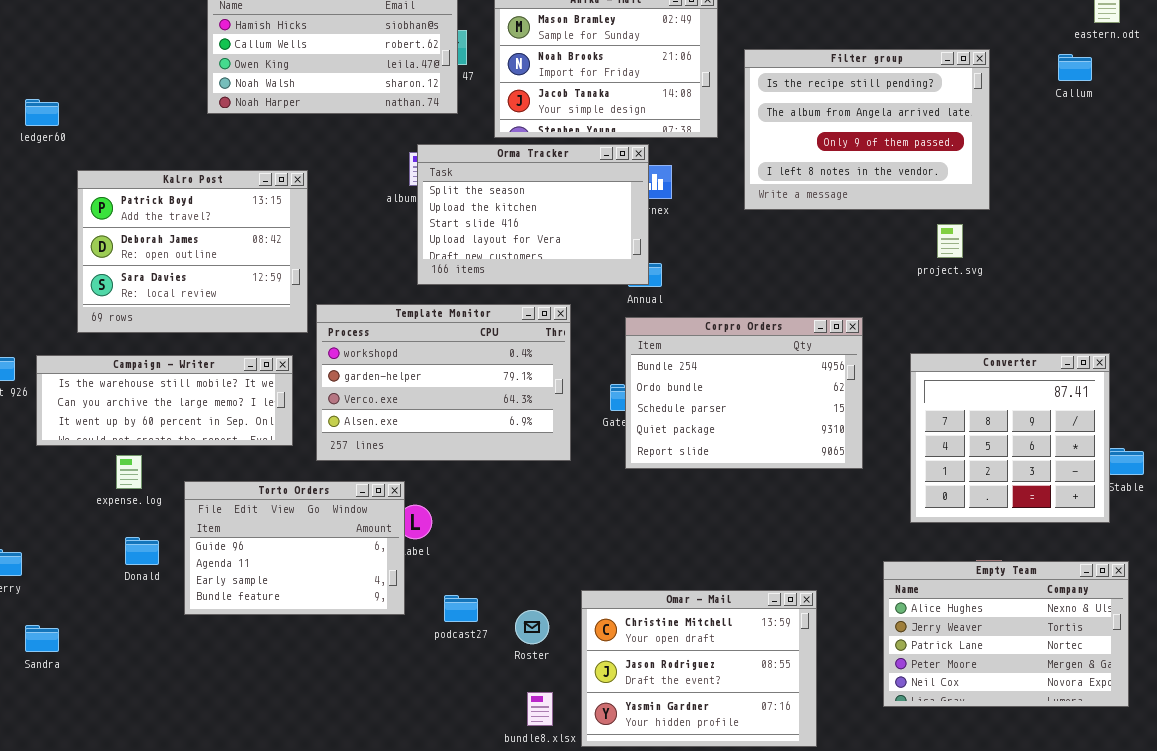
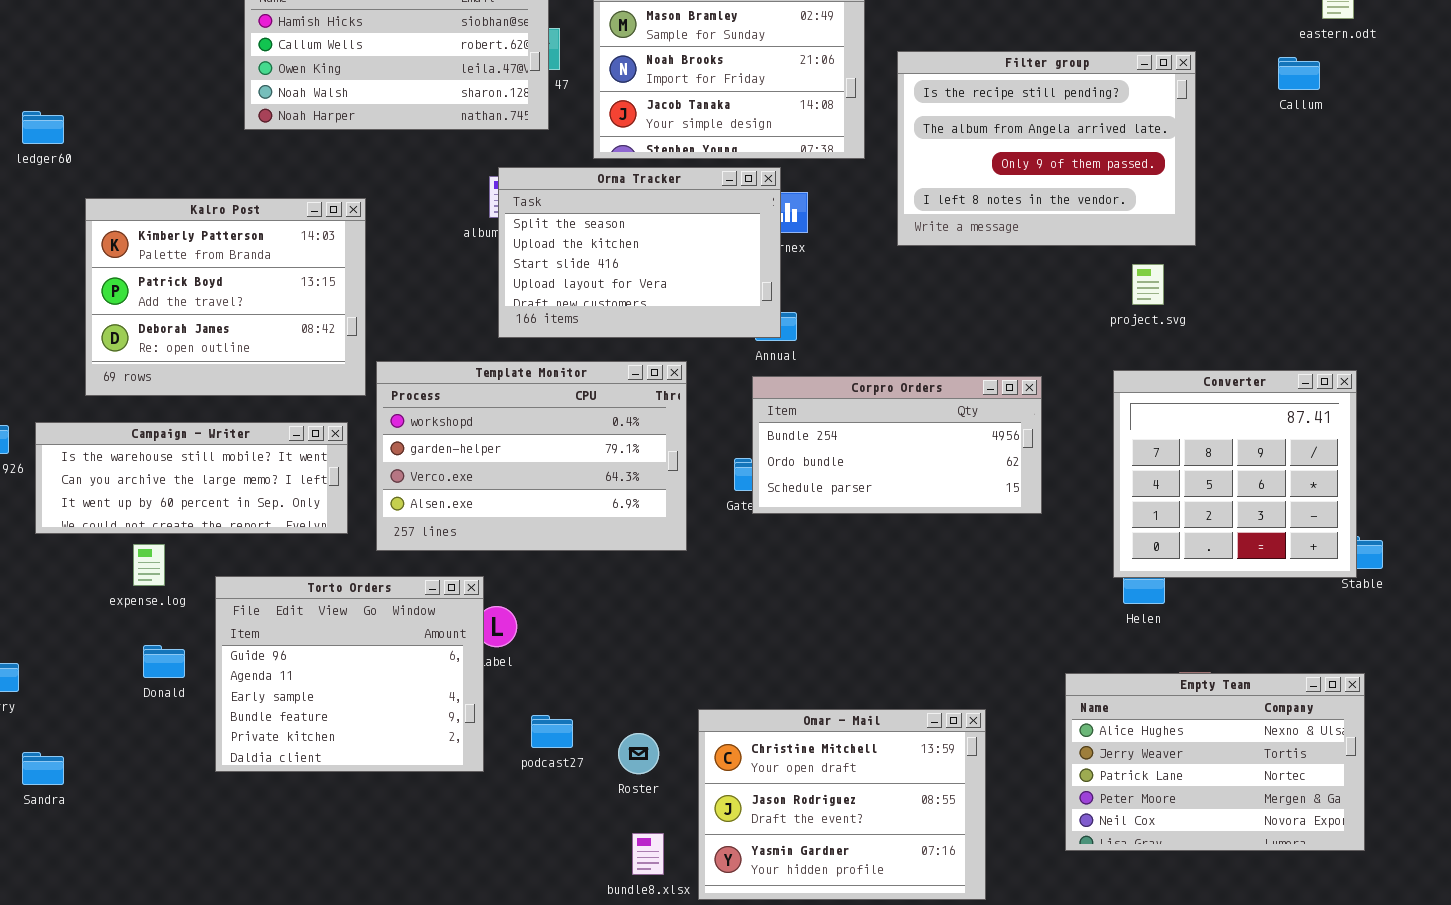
Kalro Post: [77,170,308,333] -> [85,198,366,396], scrolled up 1 row
Corpro Orders: [625,317,863,469] -> [752,376,1042,514], resized
Converter: [910,353,1110,523] -> [1113,370,1357,578], moved
Torto Orders: [184,481,405,615] -> [215,576,484,772], resized

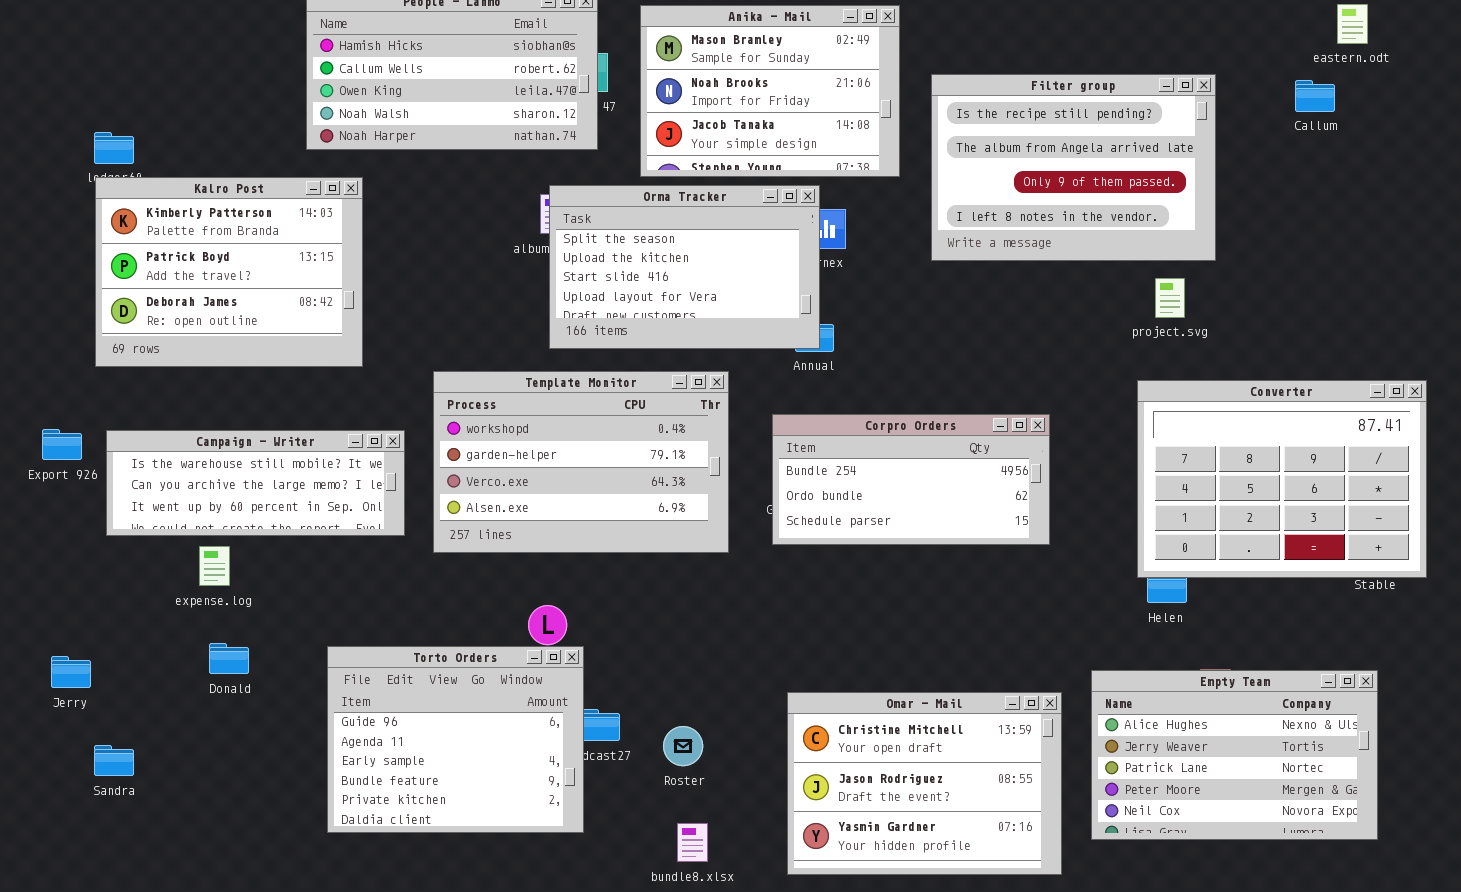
Kalro Post: [85,198,366,396] -> [95,177,363,367], moved
Converter: [1113,370,1357,578] -> [1137,380,1427,578], resized
Corpro Orders: [752,376,1042,514] -> [772,414,1050,545], moved
Torto Orders: [215,576,484,772] -> [327,646,584,833], moved
Omar - Mail: [698,709,986,900] -> [787,692,1062,875], moved

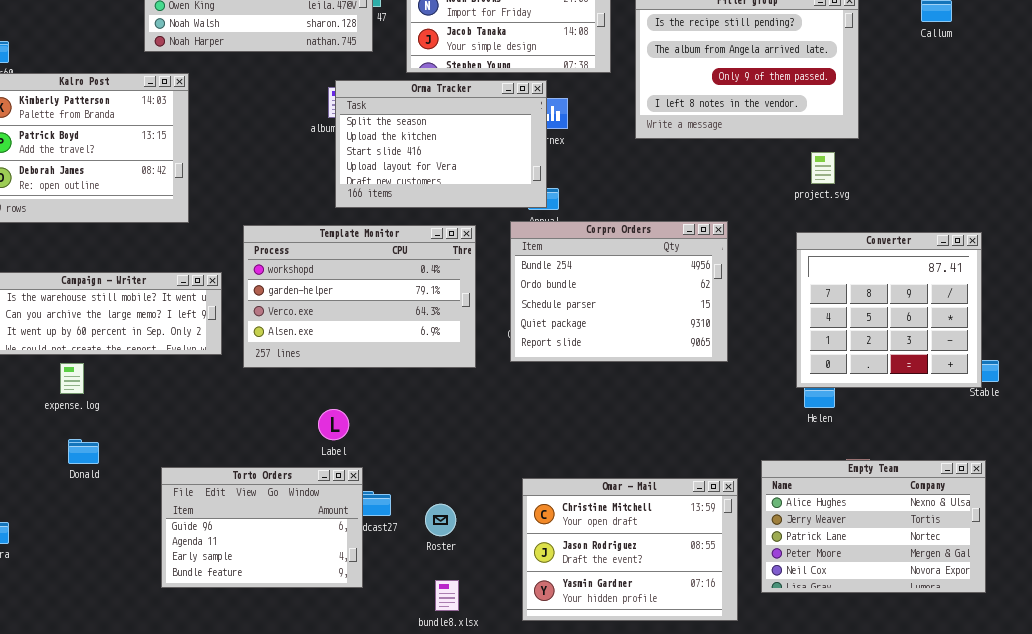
Converter: [1137,380,1427,578] -> [796,232,982,388], resized
Corpro Orders: [772,414,1050,545] -> [510,221,728,362], resized
Torto Orders: [327,646,584,833] -> [161,467,363,588], resized

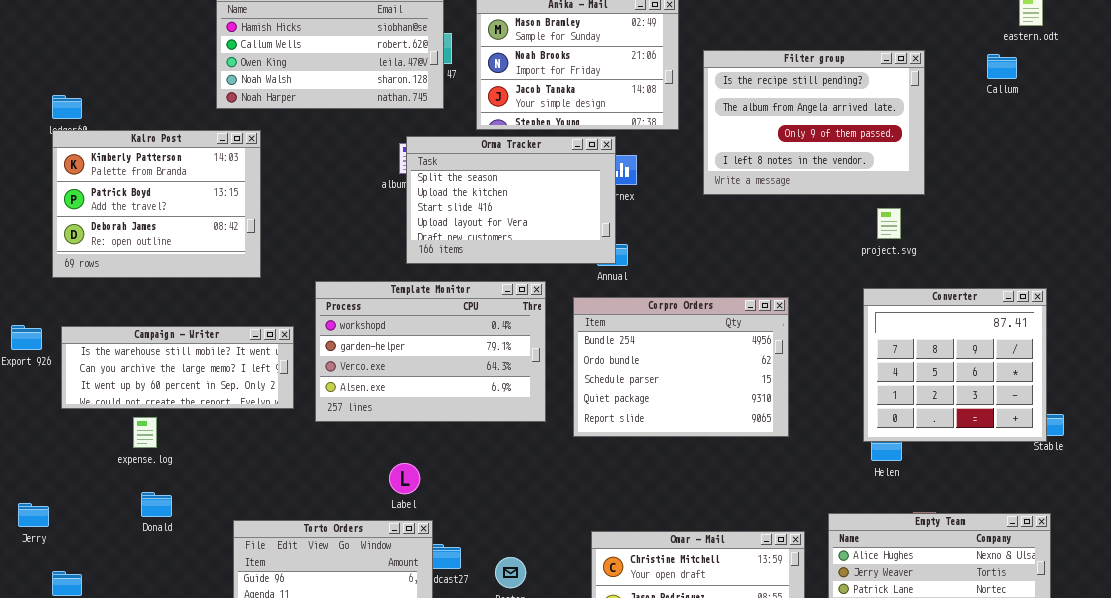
Corpro Orders: [510,221,728,362] -> [573,297,789,437], moved

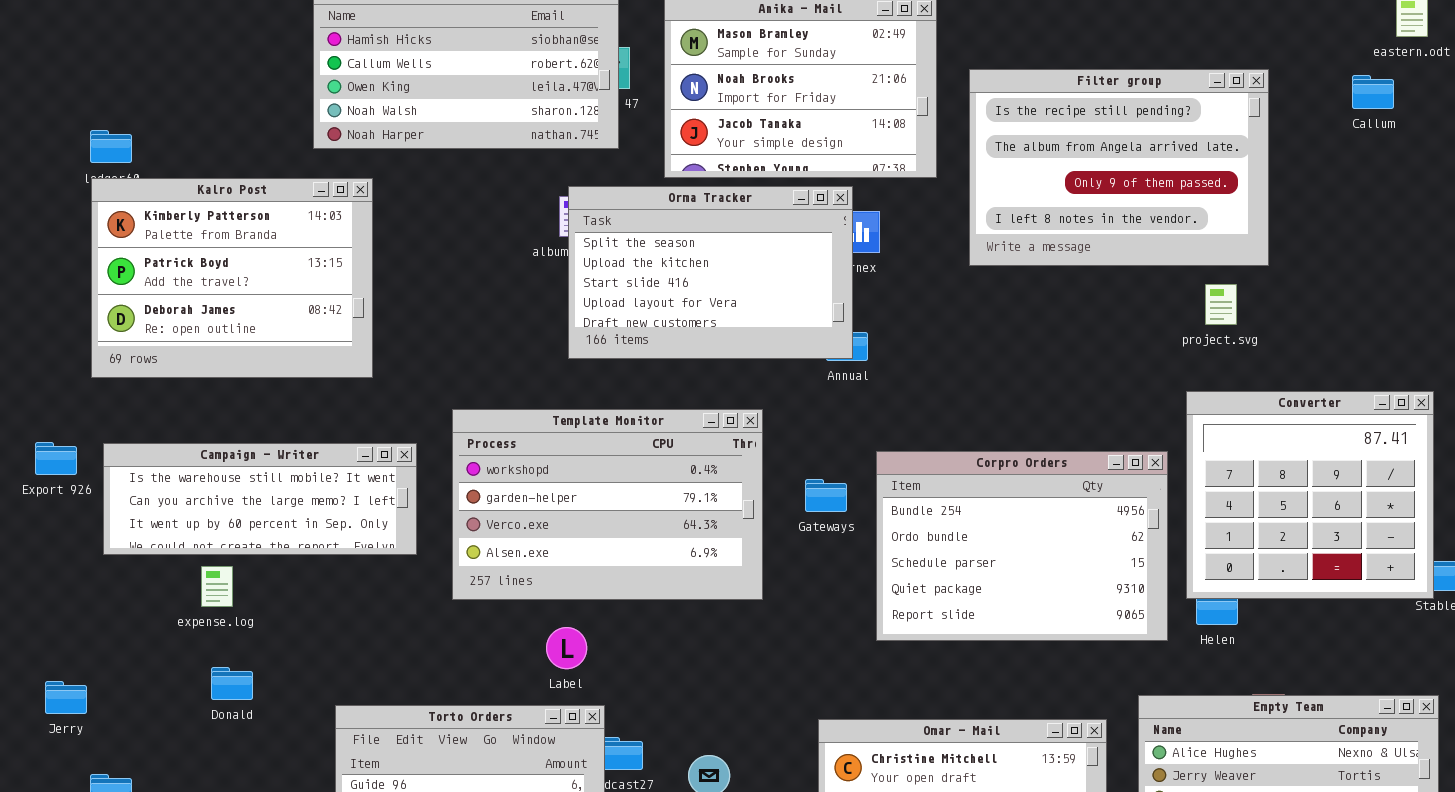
Template Monitor: [315,281,546,422] -> [452,409,763,600], moved
Corpro Orders: [573,297,789,437] -> [876,451,1168,641], moved

